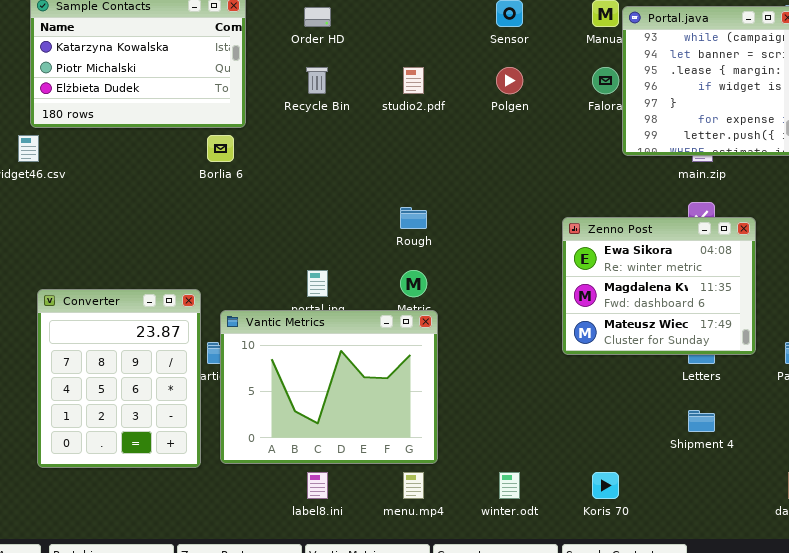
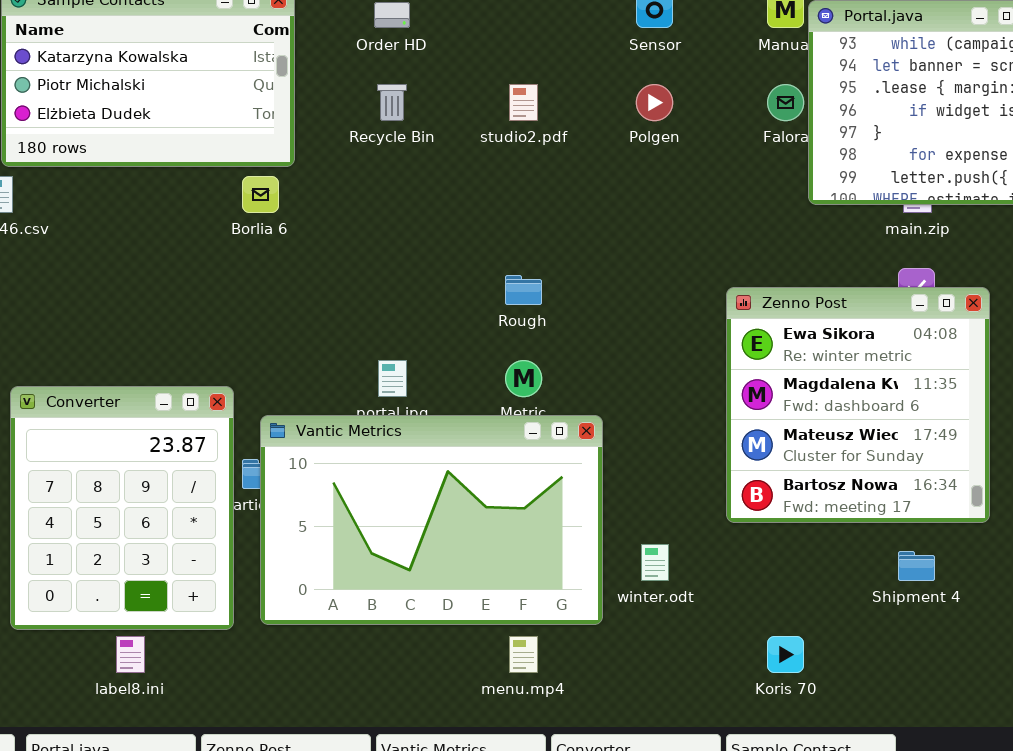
Zenno Post: [562,217,756,355] -> [726,287,990,523], resized
Vantic Metrics: [220,310,438,464] -> [260,415,603,625], resized
label8.ini: [307,472,328,499] -> [116,636,145,673], moved
winter.odt: [499,472,520,499] -> [641,544,669,581], moved

